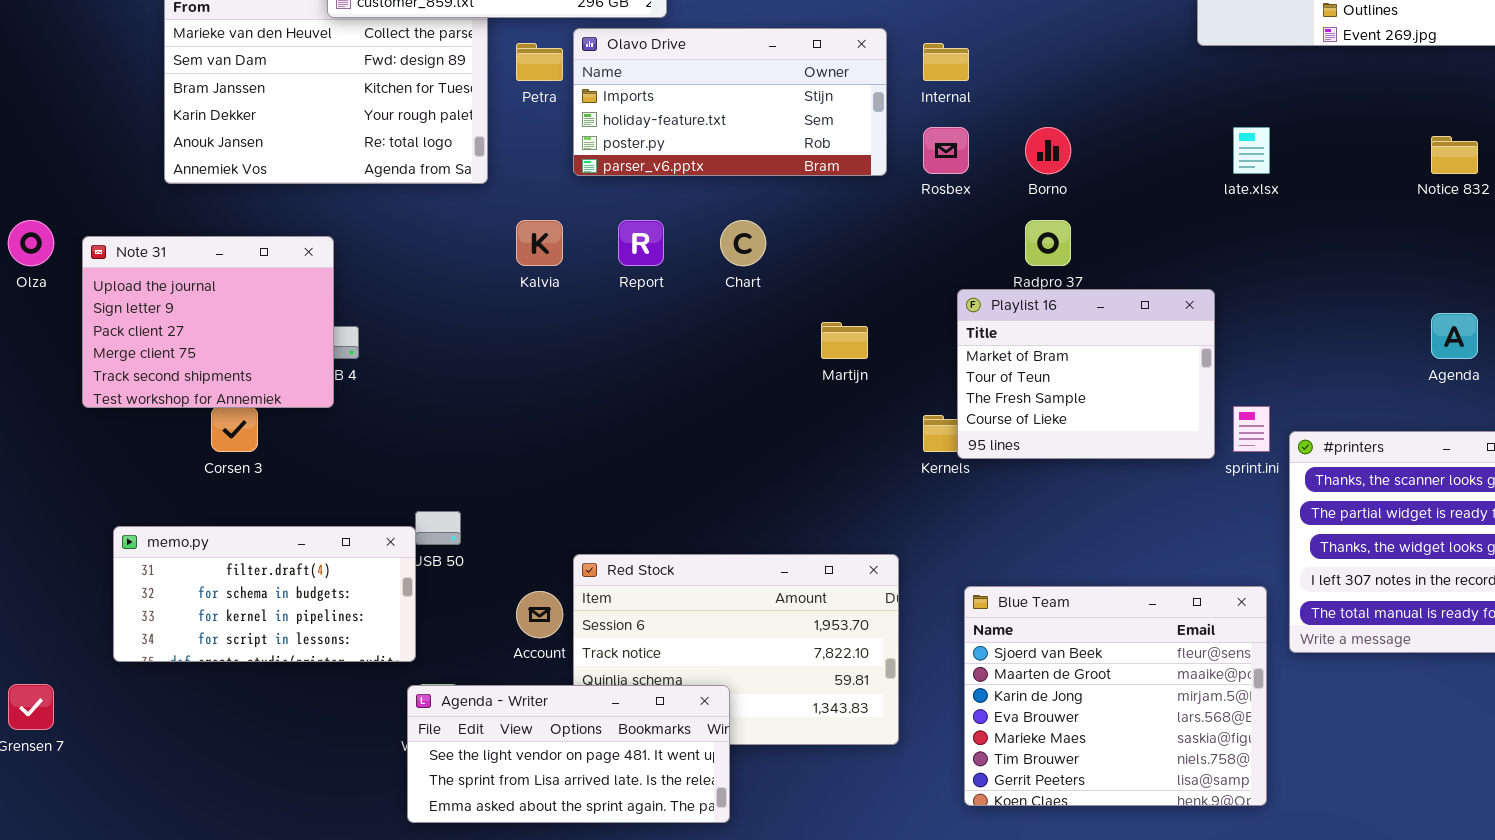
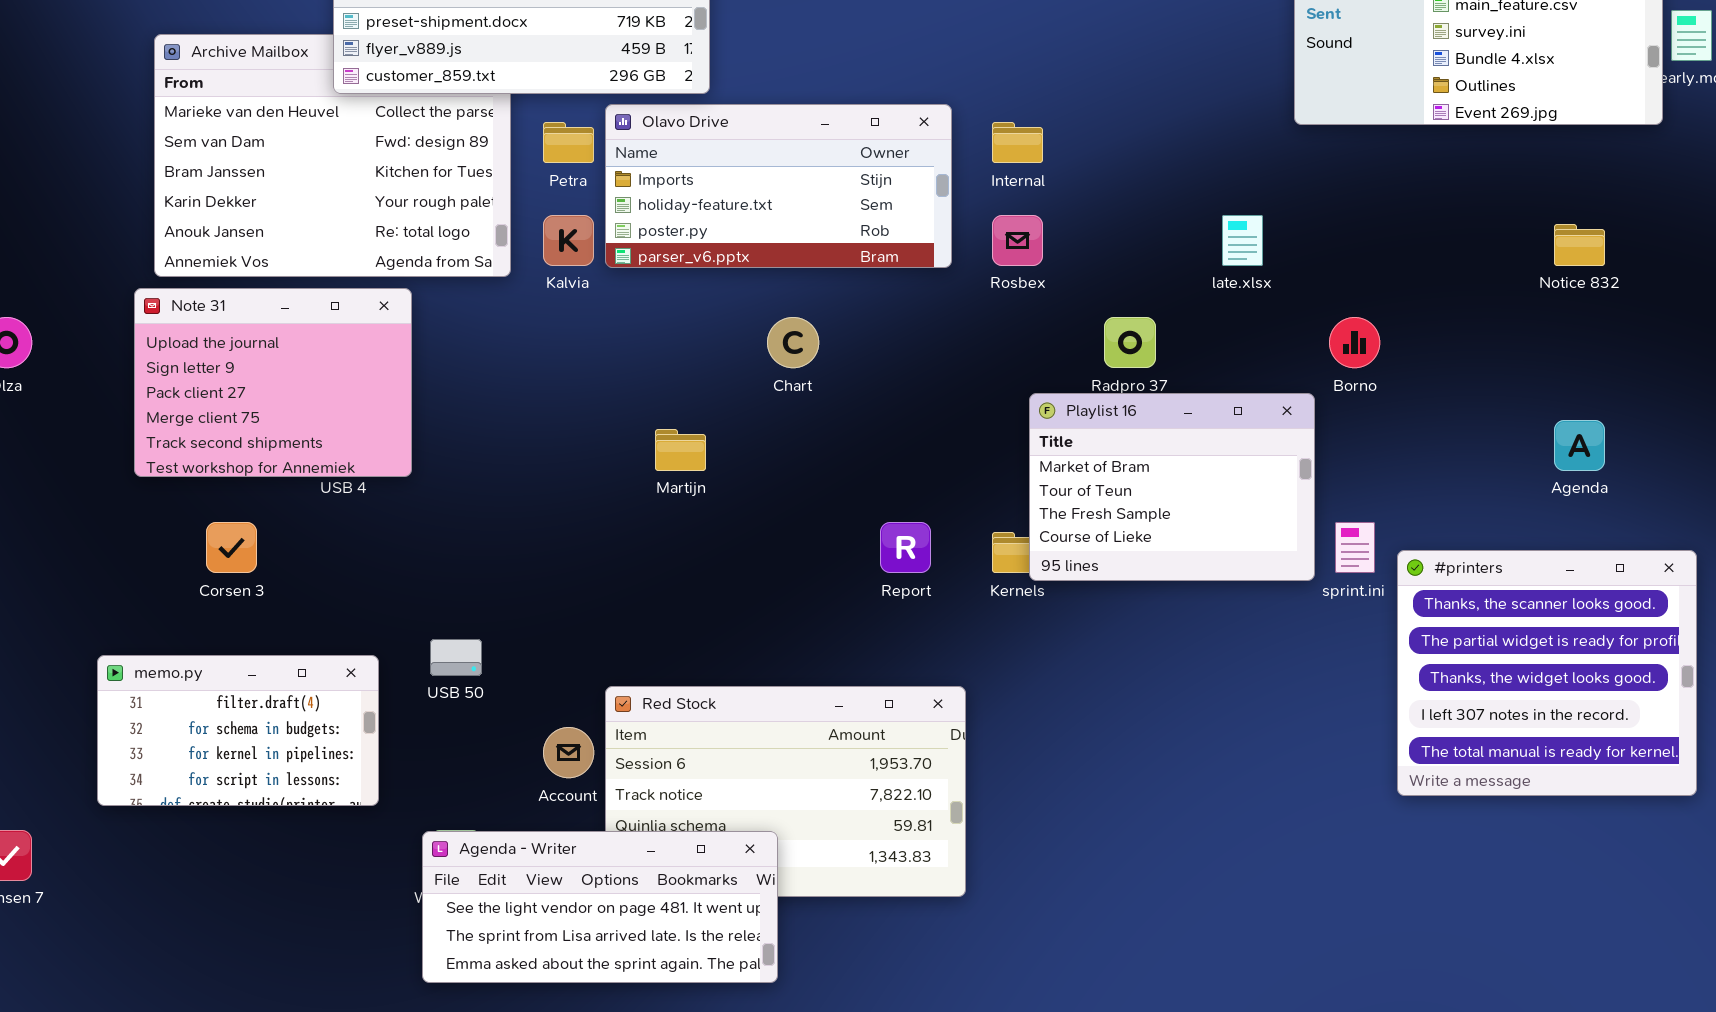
Borno: [1025,127,1071,174] -> [1329,317,1380,368], moved
late.xlsx: [1233,127,1270,174] -> [1222,215,1263,266], moved
Kalvia: [516,220,563,266] -> [543,215,594,266], moved
Report: [618,220,664,266] -> [880,522,931,573], moved
Note 31: [82,236,334,408] -> [134,288,412,477], moved
Martijn: [821,322,868,359] -> [655,429,706,471], moved
memo.py: [113,526,416,662] -> [97,655,379,806], resized
Blue Team: [964,586,1267,806] -> none, closed

